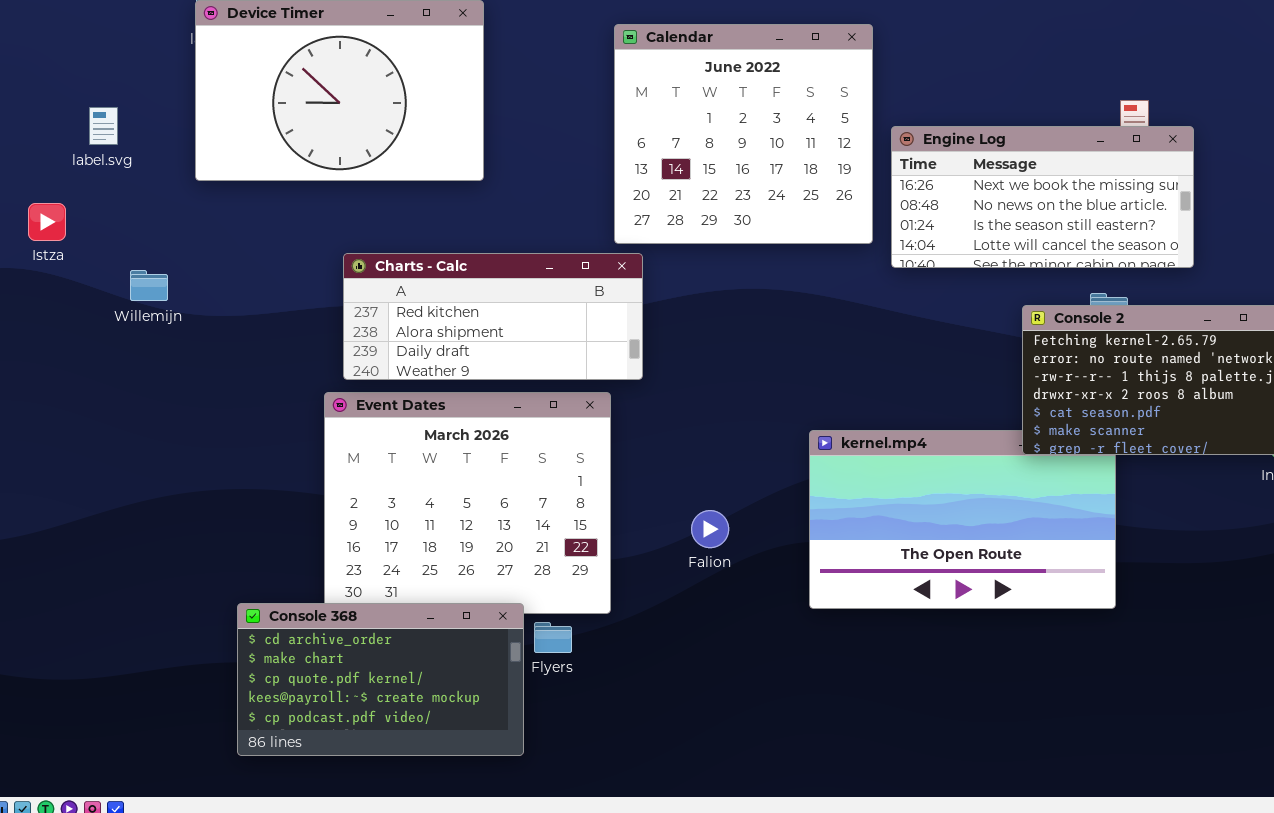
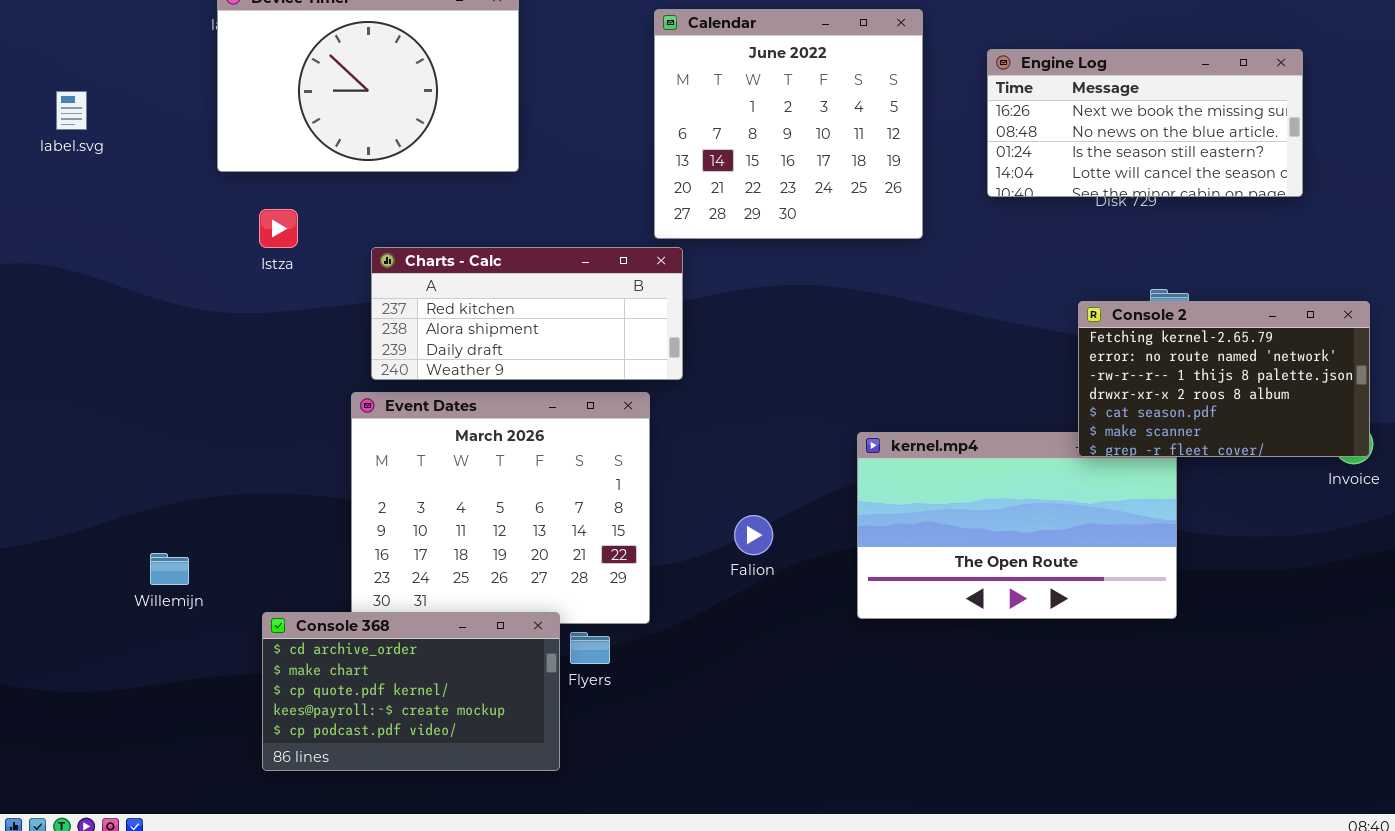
label.svg: [89,107,118,145] -> [56,91,87,130], moved
Engine Log: [891,126,1194,268] -> [987,49,1303,197], moved
Istza: [28,203,66,241] -> [259,209,298,248], moved
Willemijn: [130,270,168,301] -> [150,553,189,585], moved

